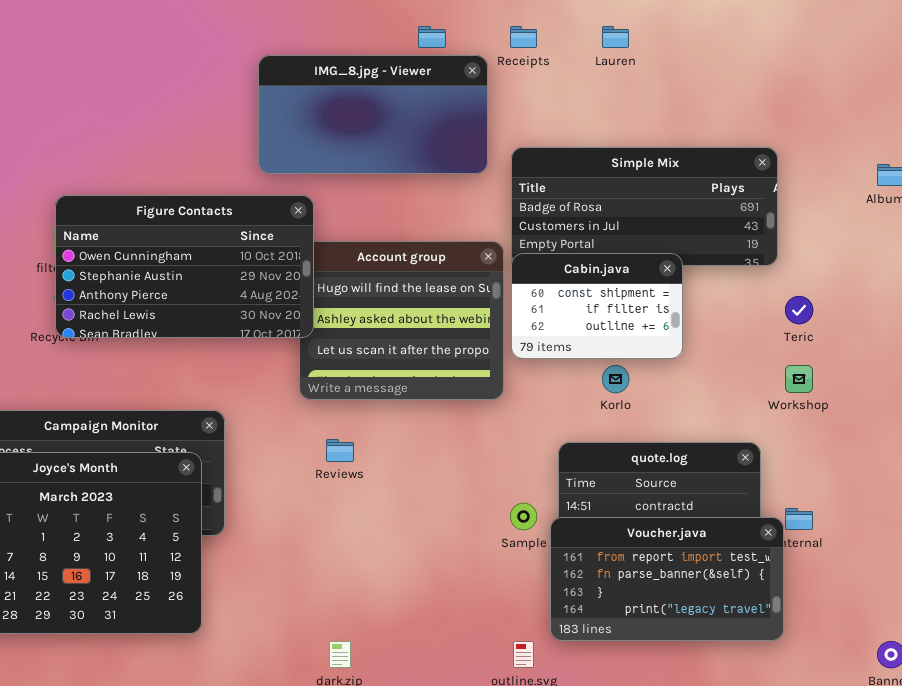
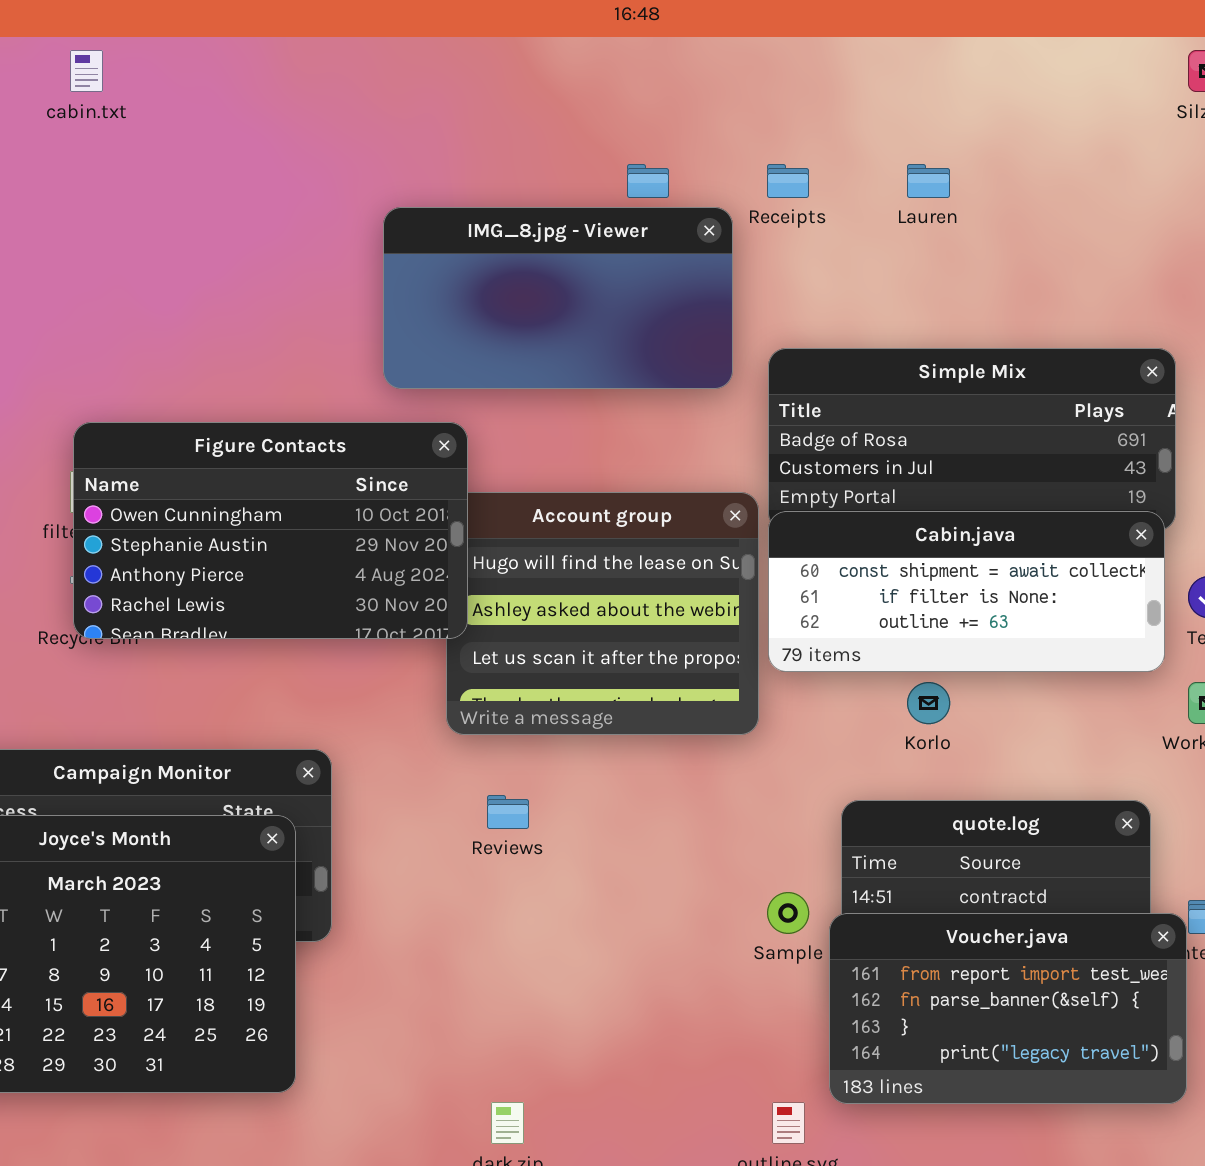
Cabin.java: [511,253,683,359] -> [768,511,1165,672], resized

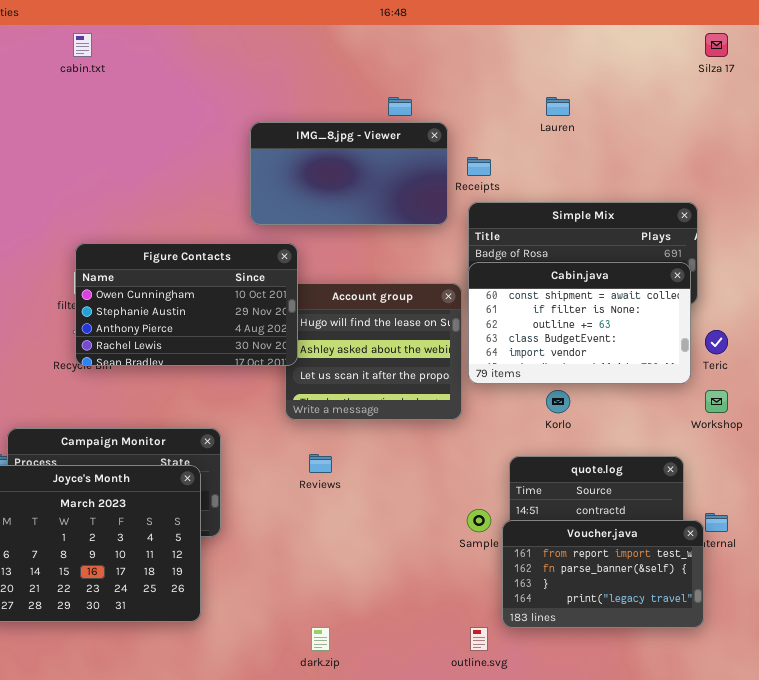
Receipts: [767,164,809,198] -> [467,157,491,176], moved
Cabin.java: [768,511,1165,672] -> [468,262,691,384], resized

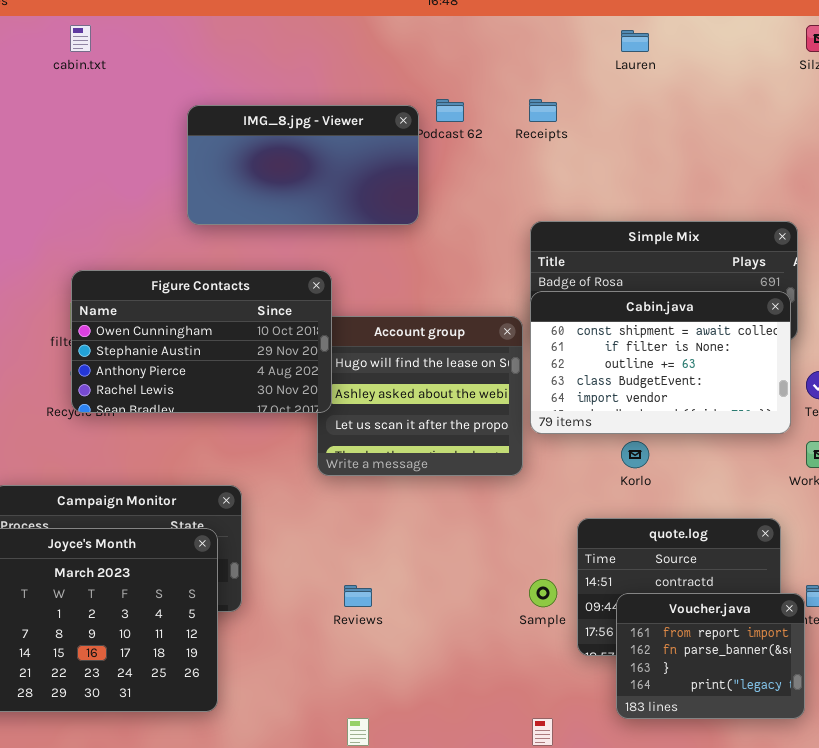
Lauren: [546,97,570,116] -> [621,30,649,52], moved
IMG_8.jpg - Viewer: [250,122,448,225] -> [187,105,419,225], moved
Receipts: [467,157,491,176] -> [529,99,557,122], moved
Reviews: [309,454,332,473] -> [344,585,372,607], moved
Voucher.java: [502,520,704,628] -> [616,593,805,719], resized

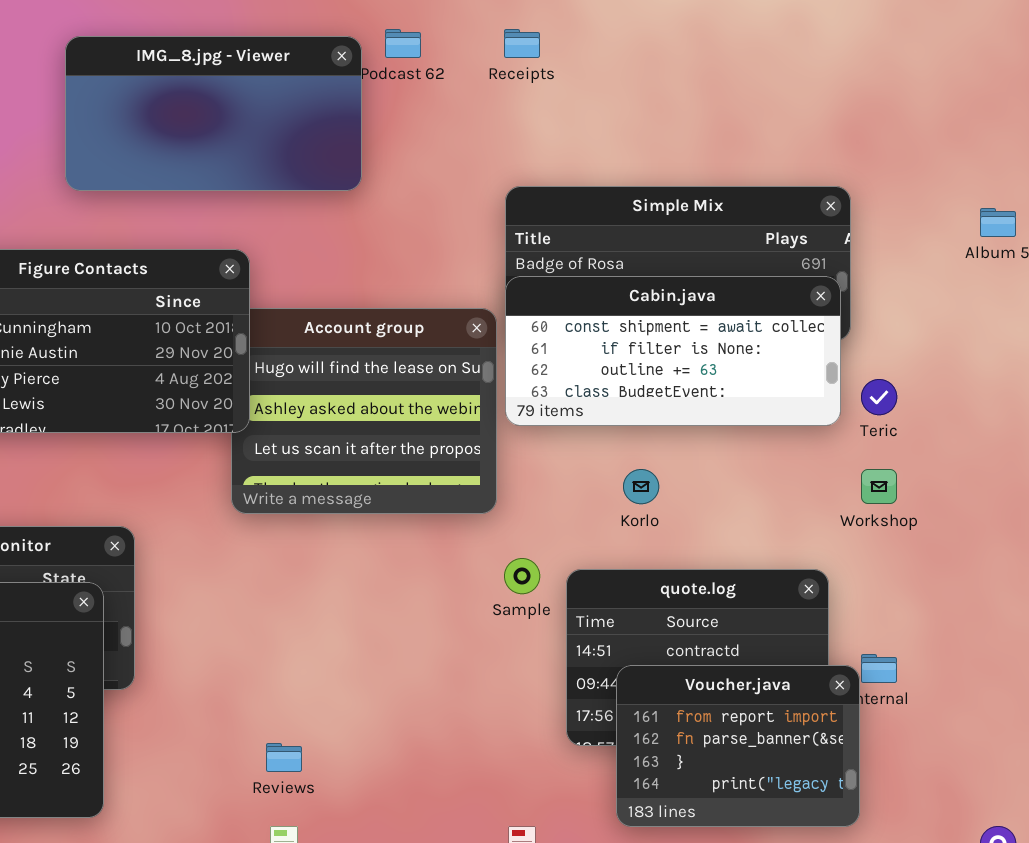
Cabin.java: [530,291,791,434] -> [505,276,841,426], resized
Sample: [529,579,557,607] -> [504,558,540,594], moved
Reviews: [344,585,372,607] -> [266,743,302,772], moved

